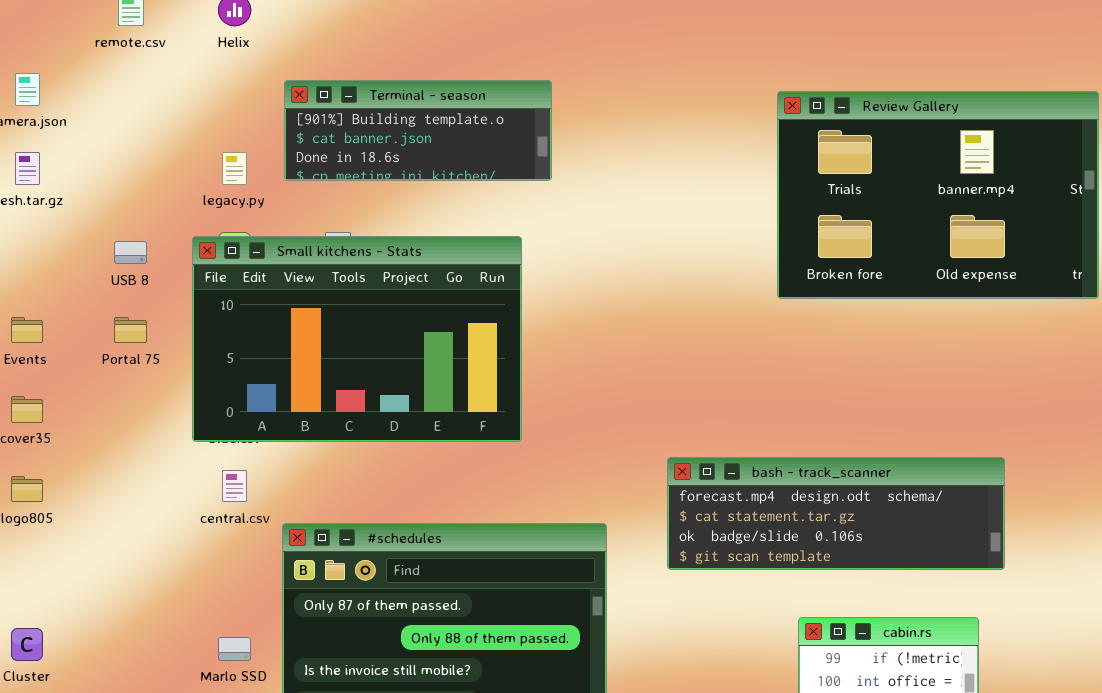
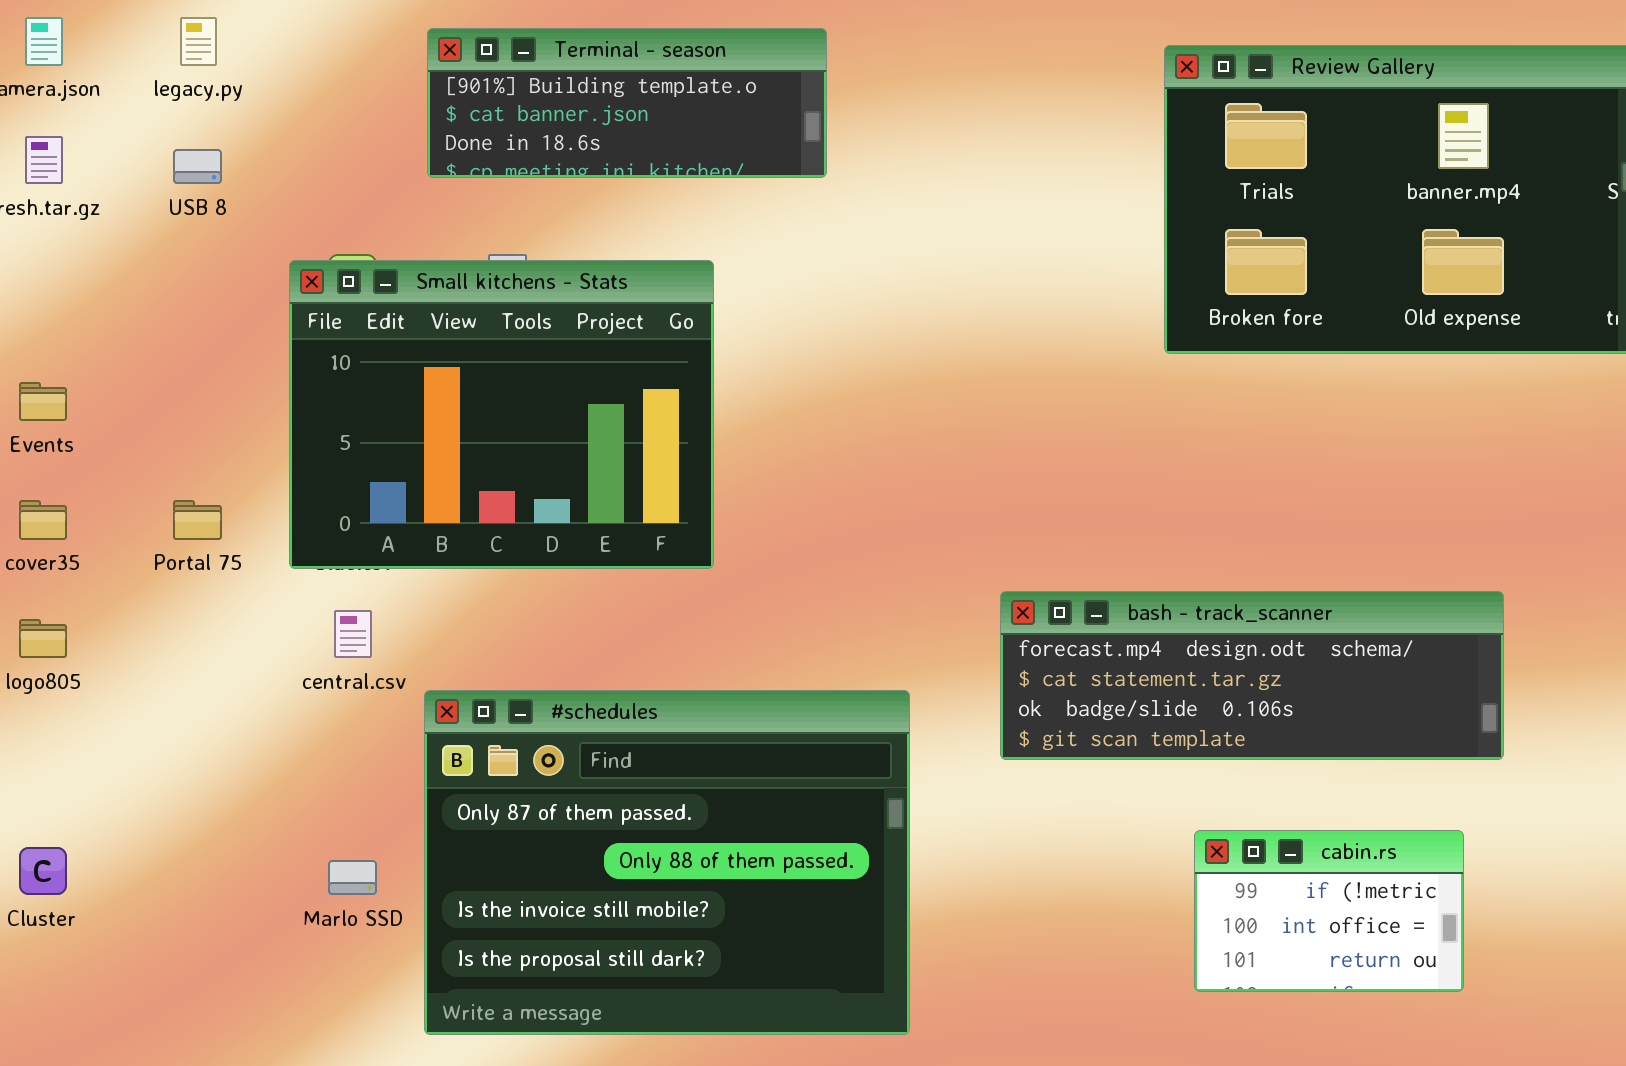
legacy.py: [222,152,247,185] -> [180,17,217,66], moved
Small kitchens - Stats: [192,236,522,442] -> [289,260,714,569], resized
USB 8: [114,241,147,264] -> [173,149,222,184], moved
Portal 75: [114,317,147,343] -> [173,500,222,540], moved

